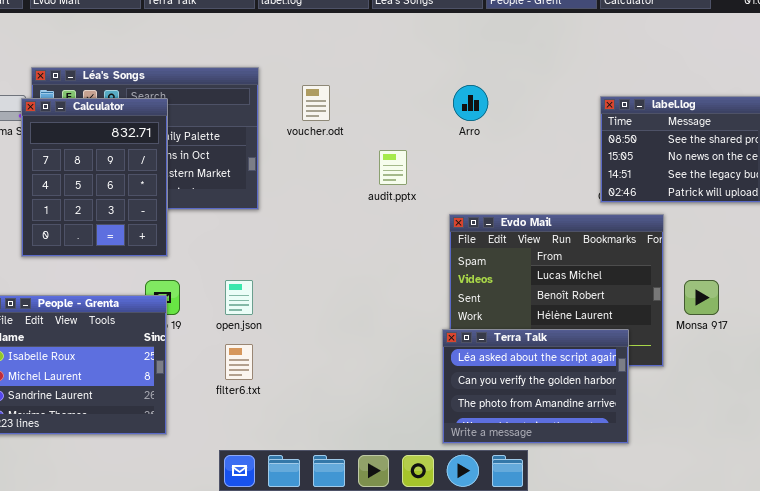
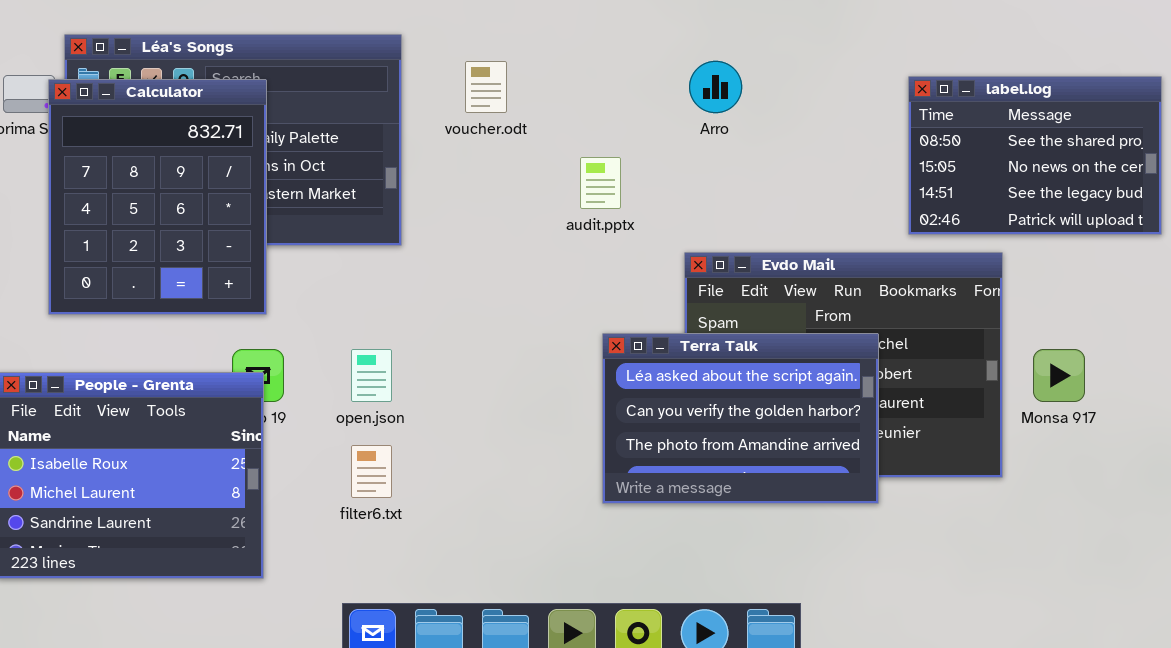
Terra Talk: [442,329,629,444] -> [602,333,879,504], moved

